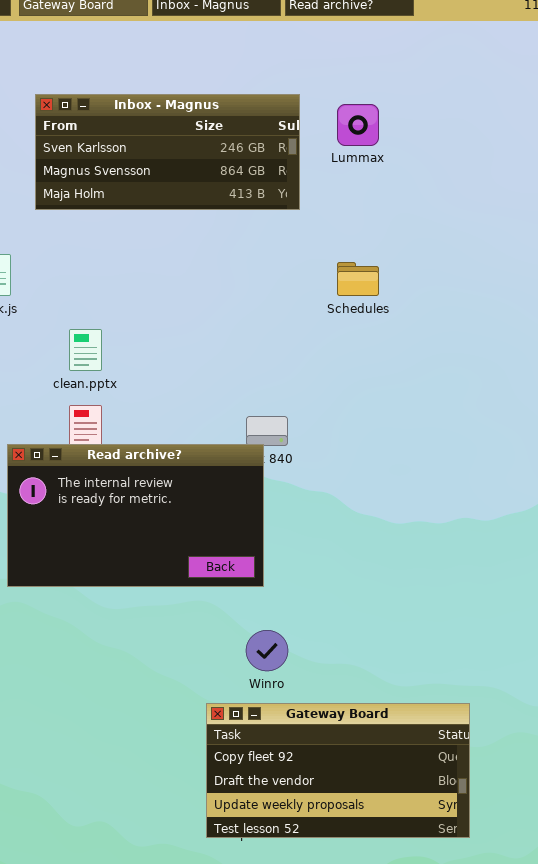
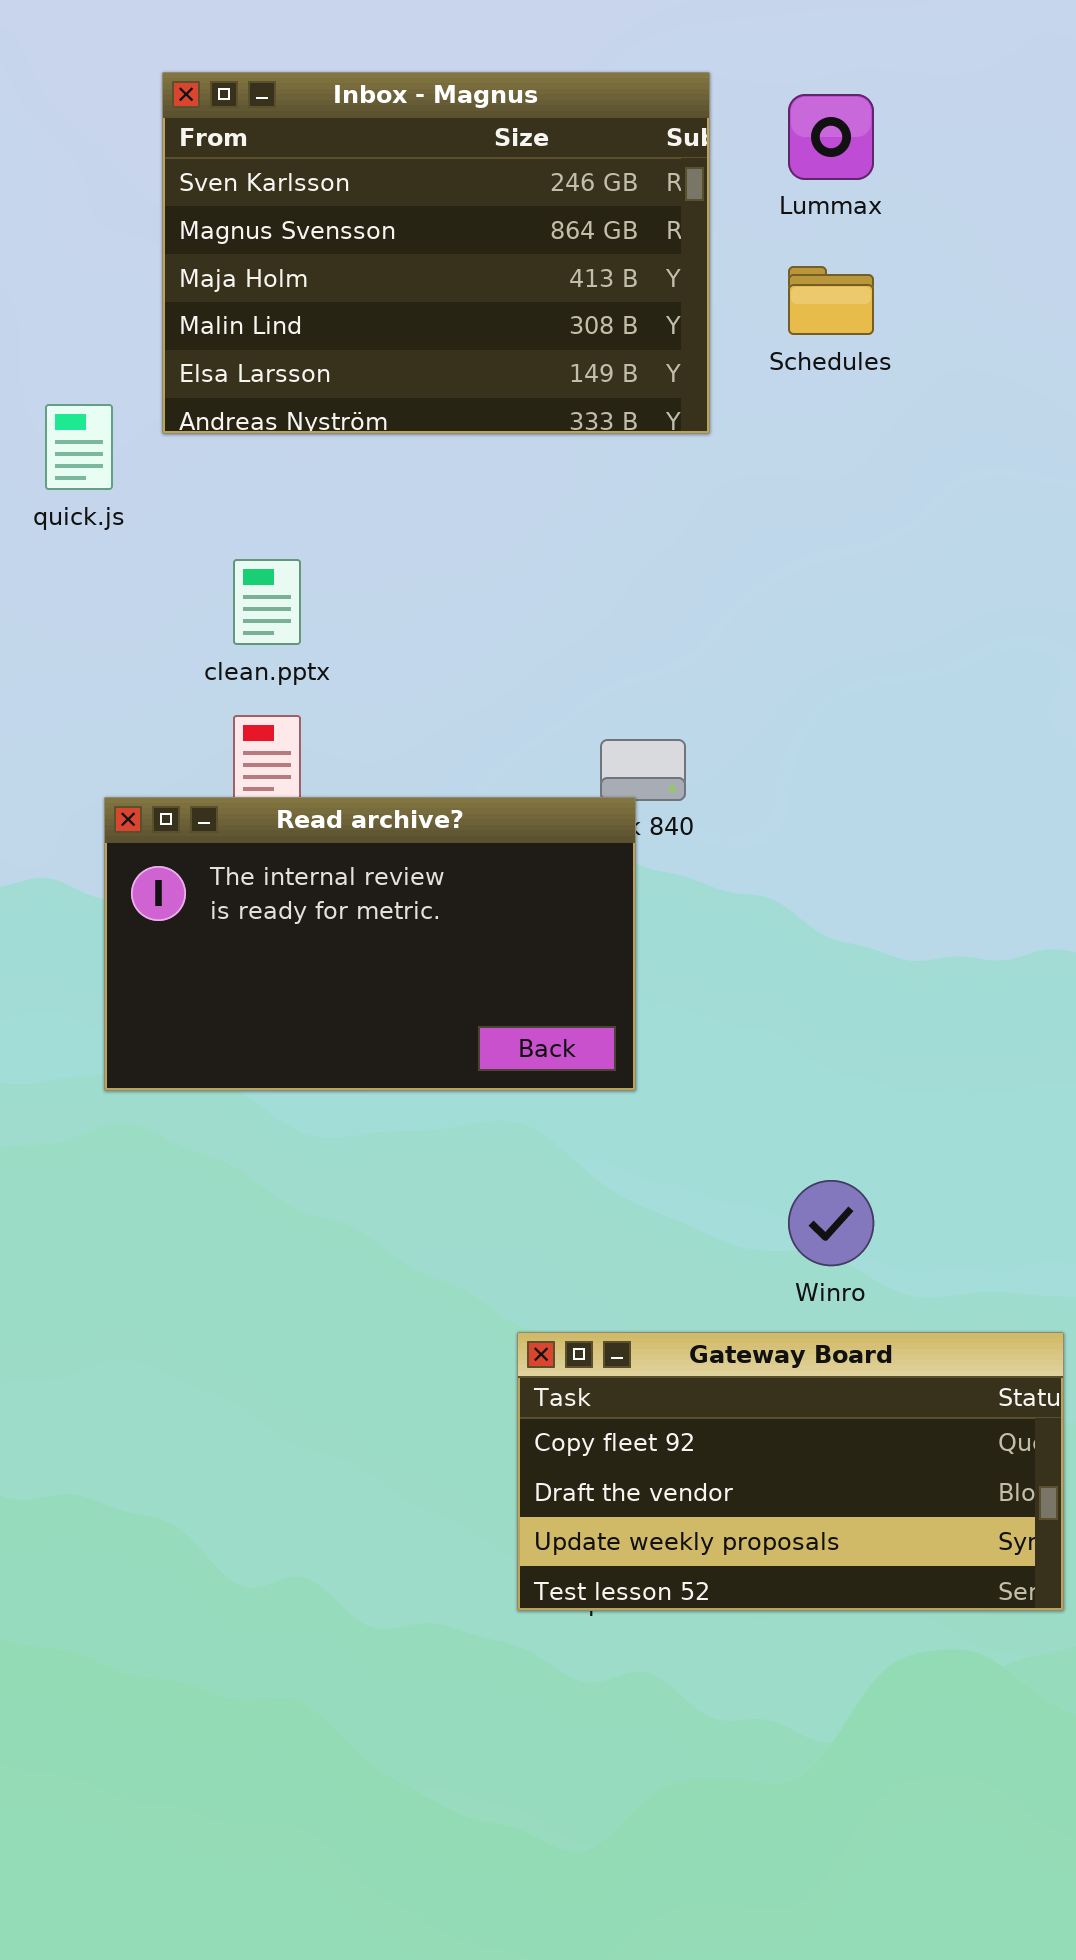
Inbox - Magnus: [35,94,300,210] -> [162,72,710,434], resized
Schedules: [337,262,379,296] -> [788,266,874,335], moved
Winro: [246,630,288,671] -> [788,1180,874,1266], moved

